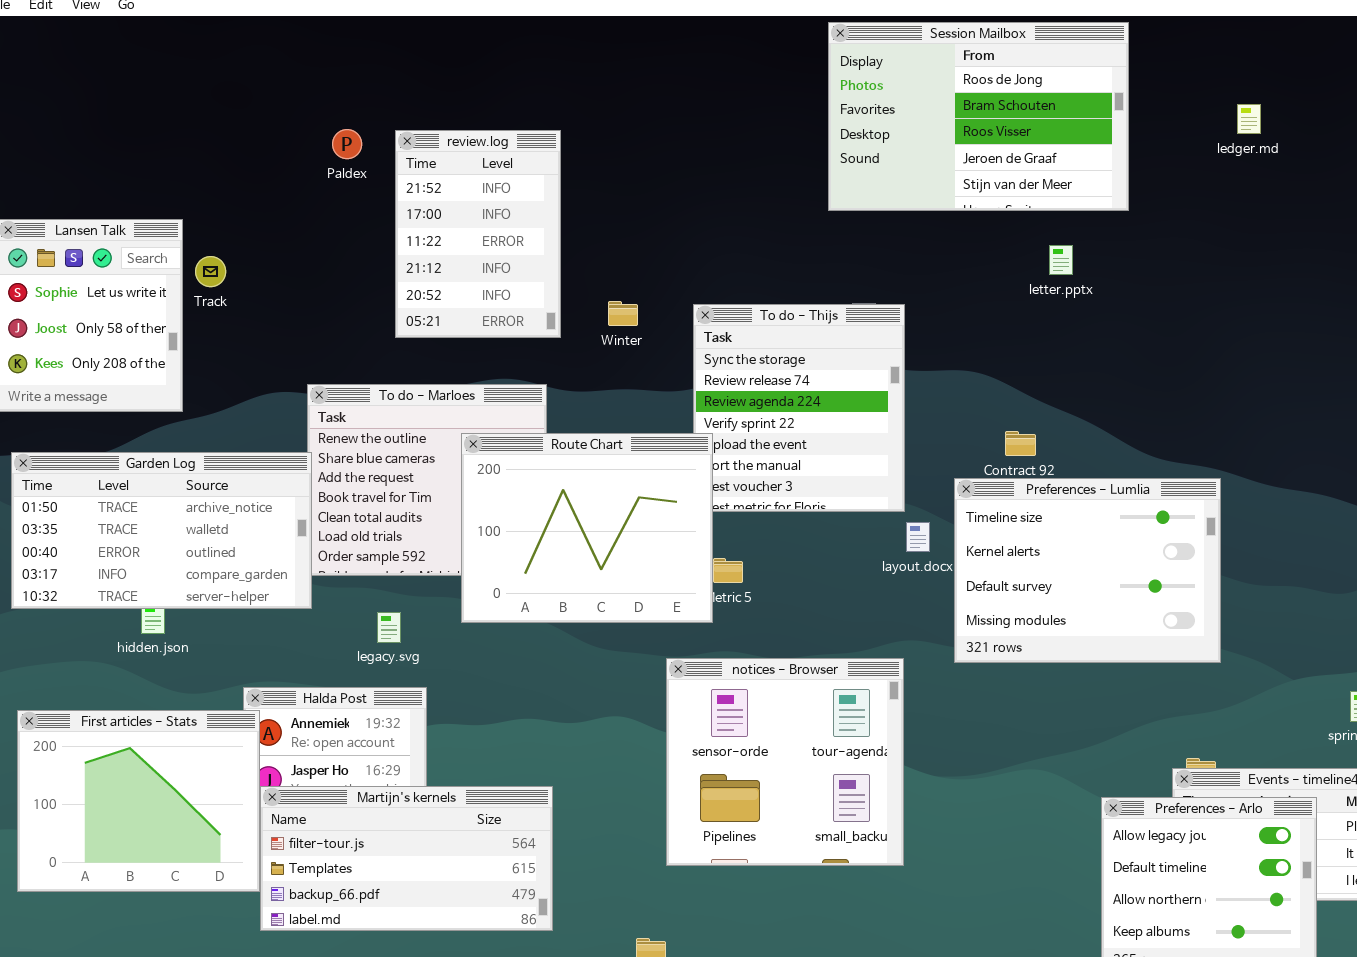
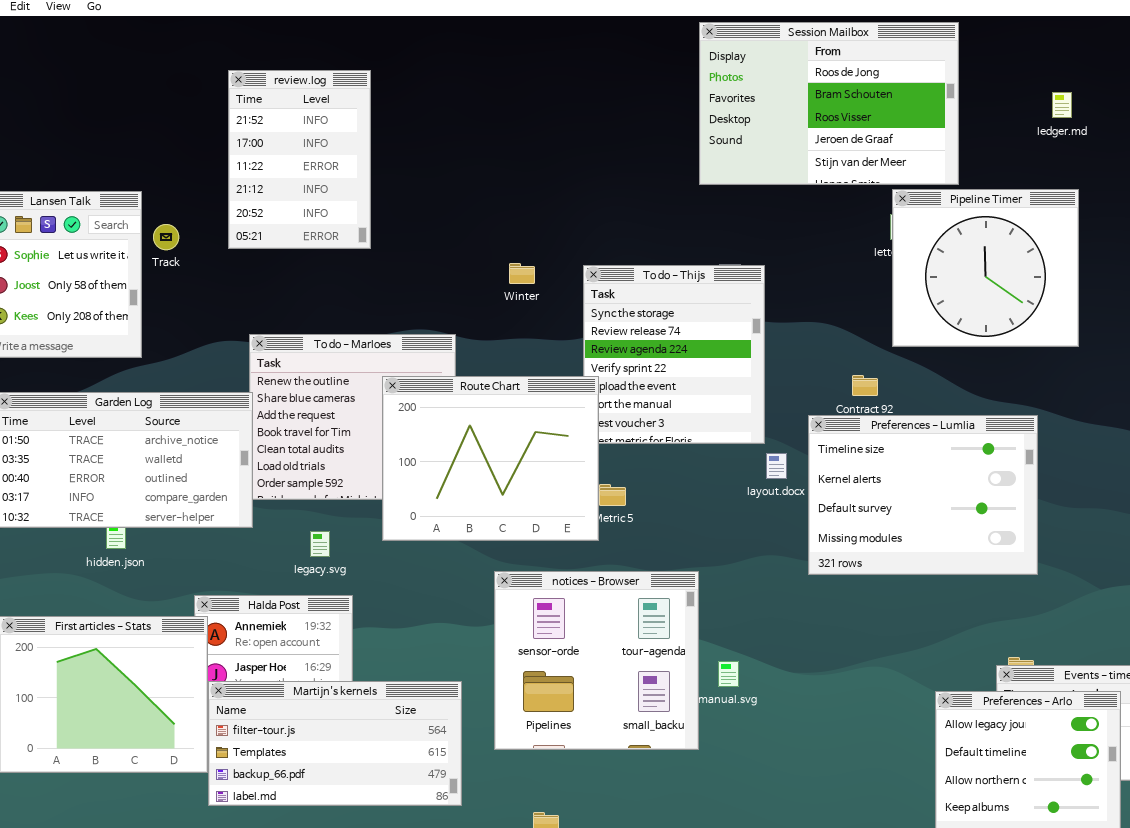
review.log: [395,130,561,338] -> [228,70,371,249], moved
Pipeline Timer: none -> [892,189,1079,347], opened
notices - Browser: [666,658,904,866] -> [494,571,699,750], moved

